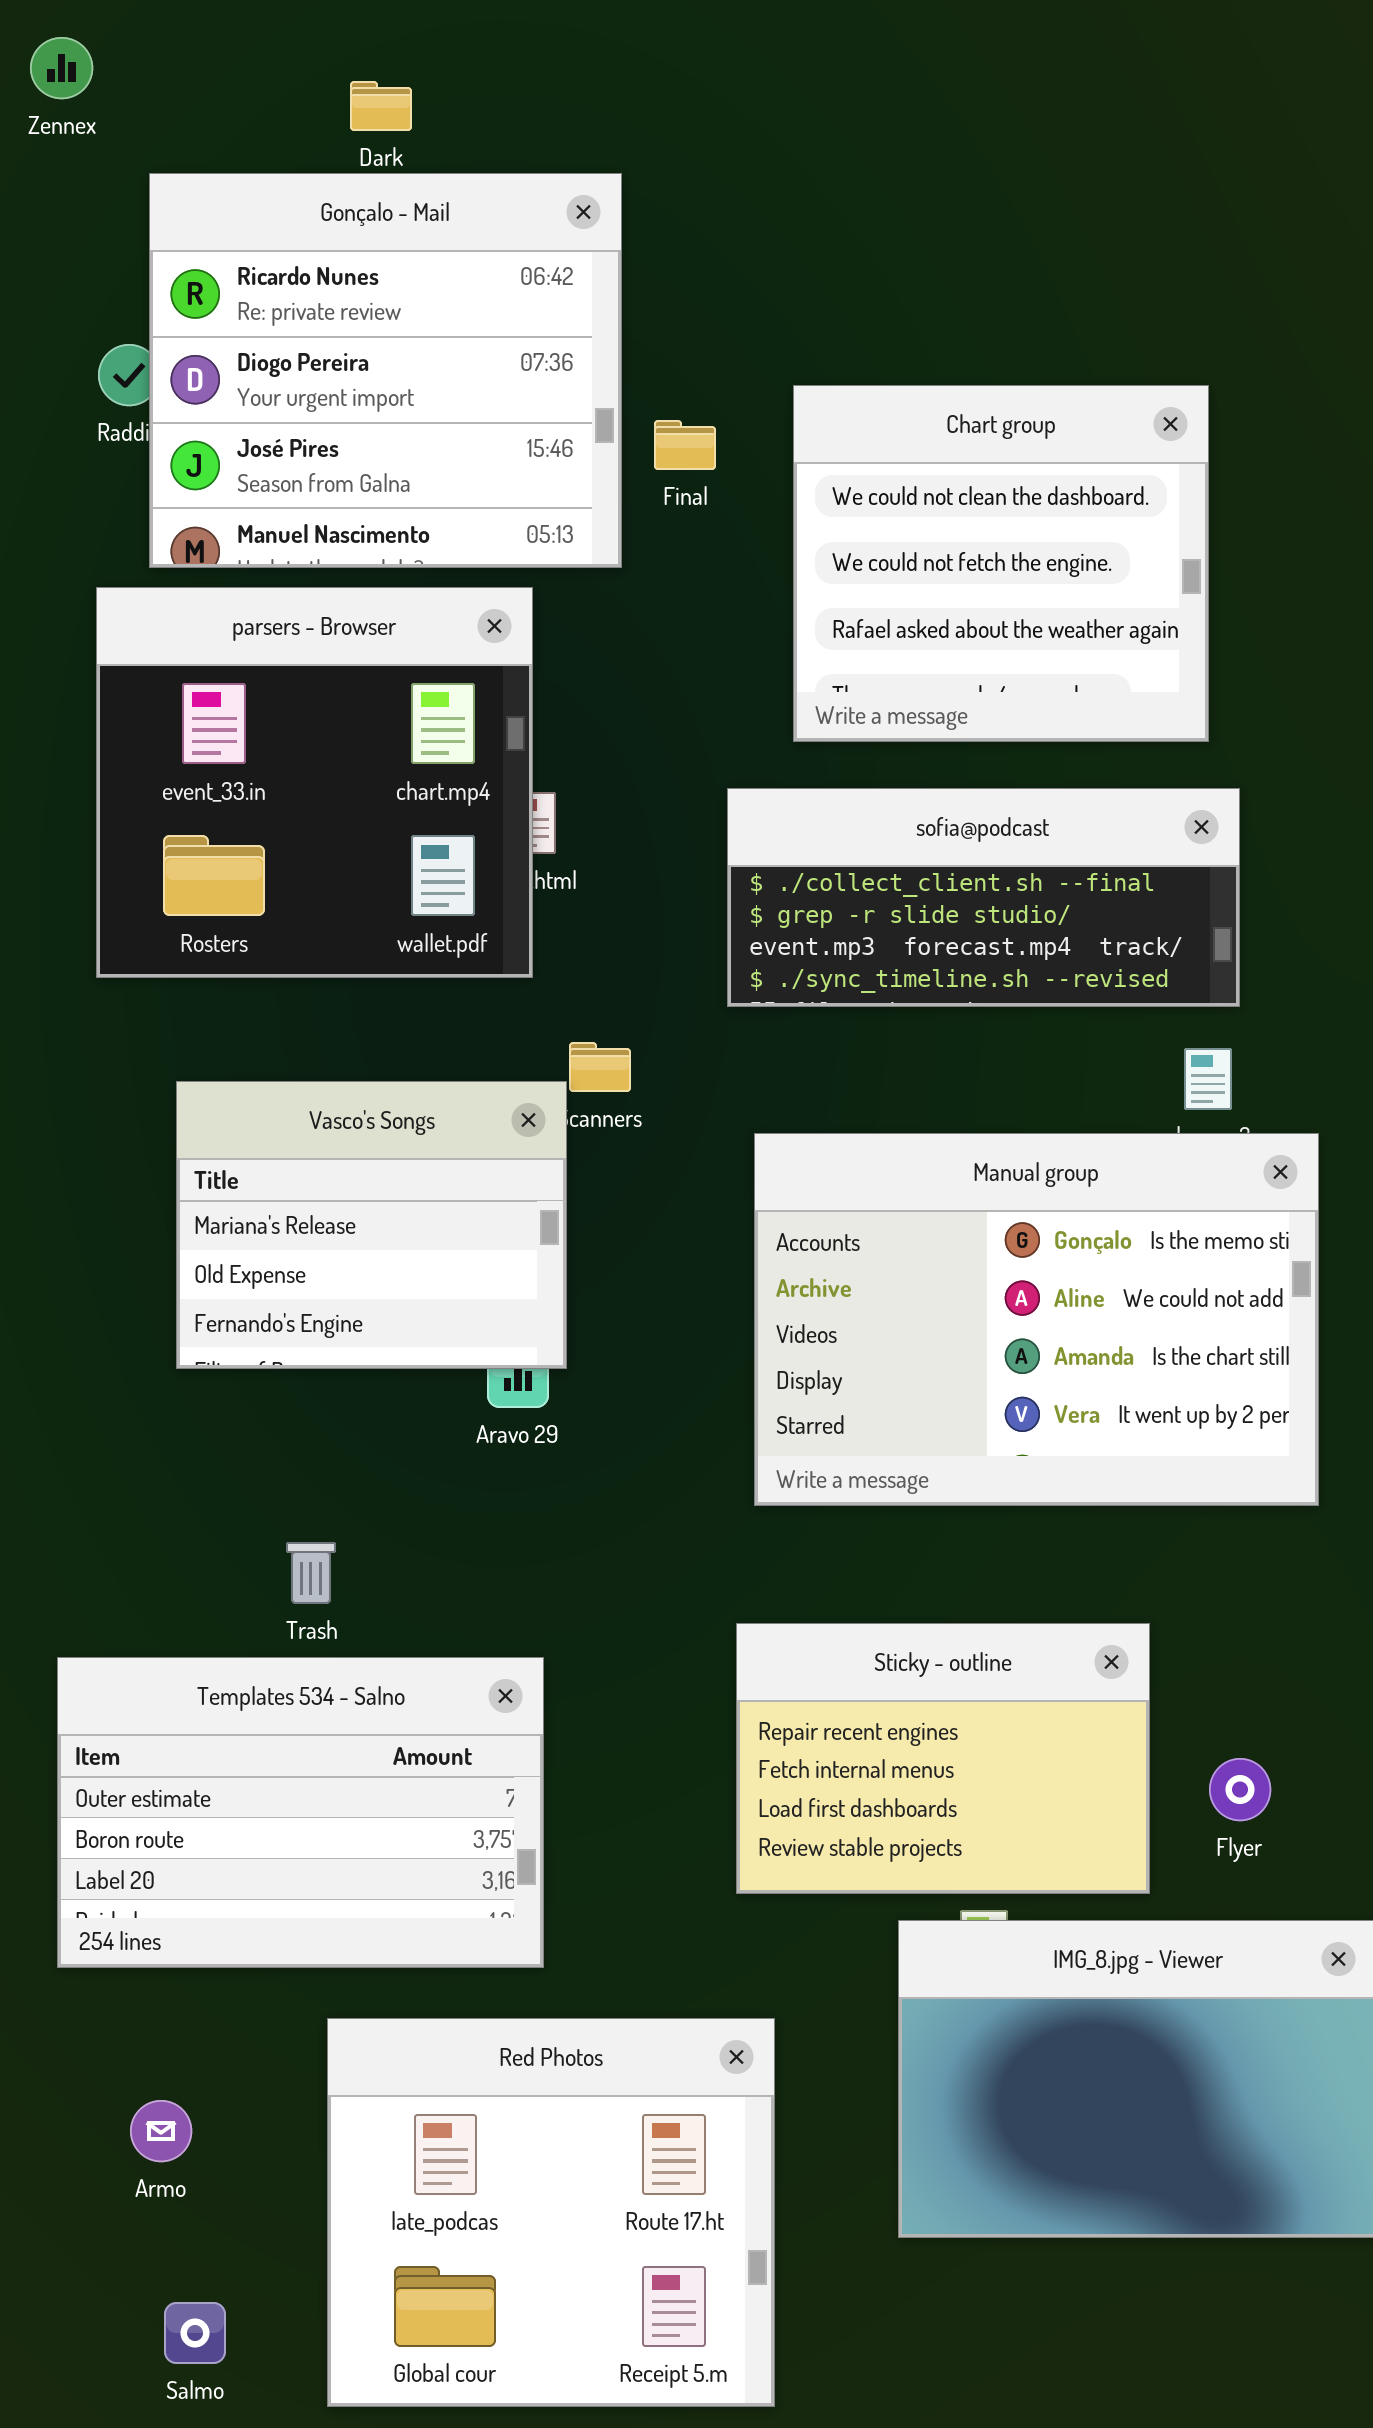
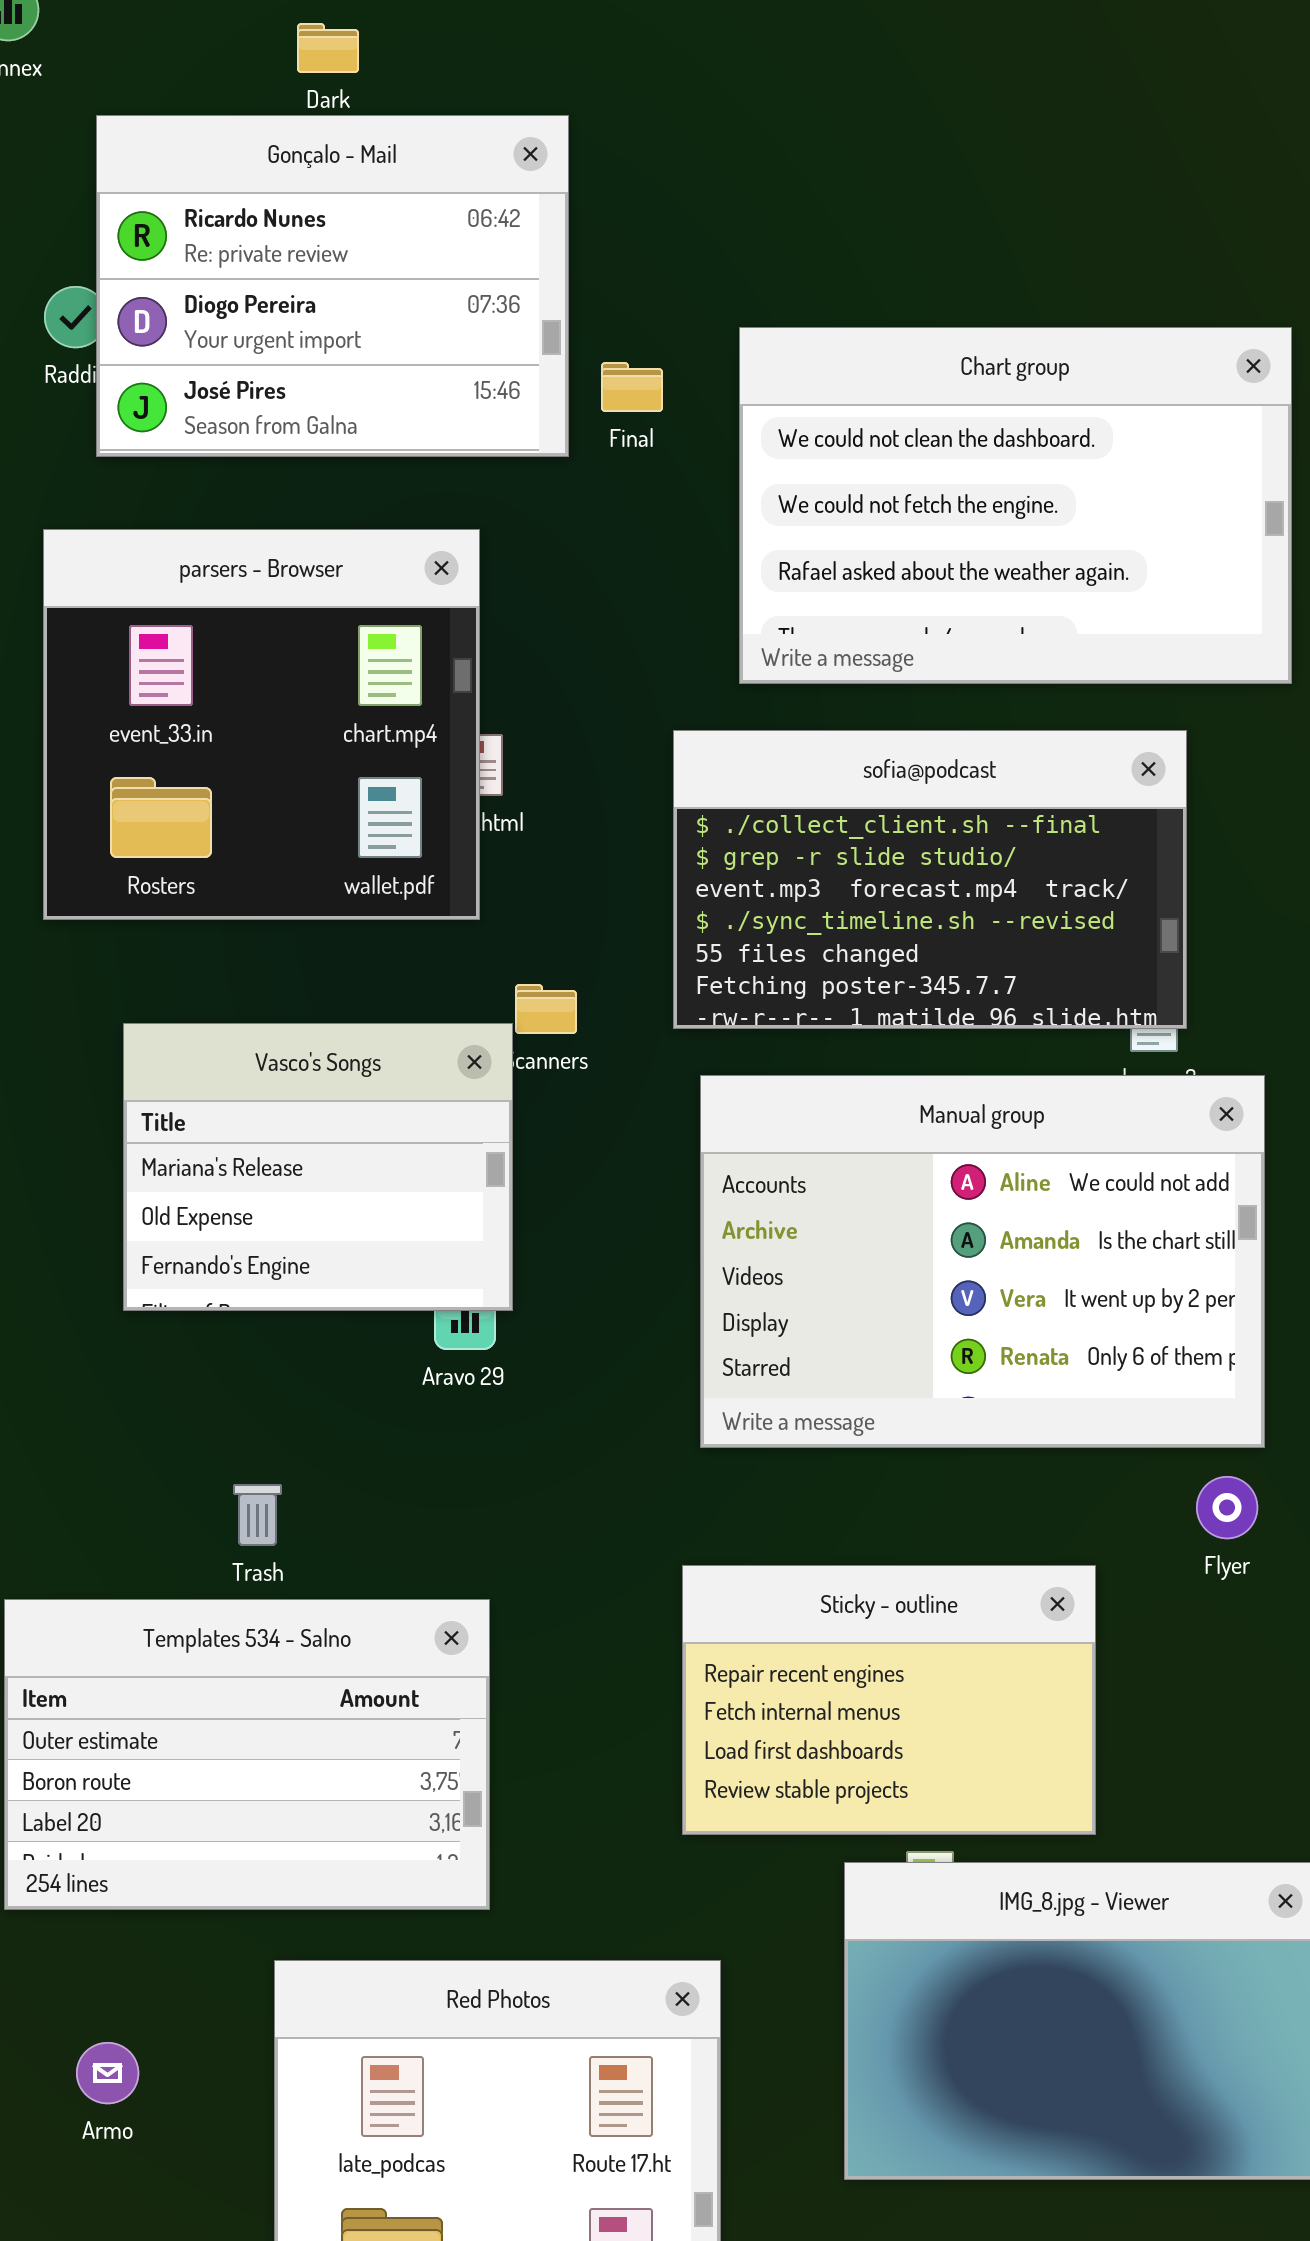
Gonçalo - Mail: [149,173,622,568] -> [96,115,569,457], resized
Chart group: [793,385,1209,742] -> [739,327,1292,684], resized
sofia@podcast: [727,788,1240,1007] -> [673,730,1187,1029], resized
Manual group: [754,1133,1319,1506] -> [700,1075,1265,1448], scrolled down 1 row
Flyer: [1209,1758,1271,1821] -> [1196,1476,1258,1539], moved

